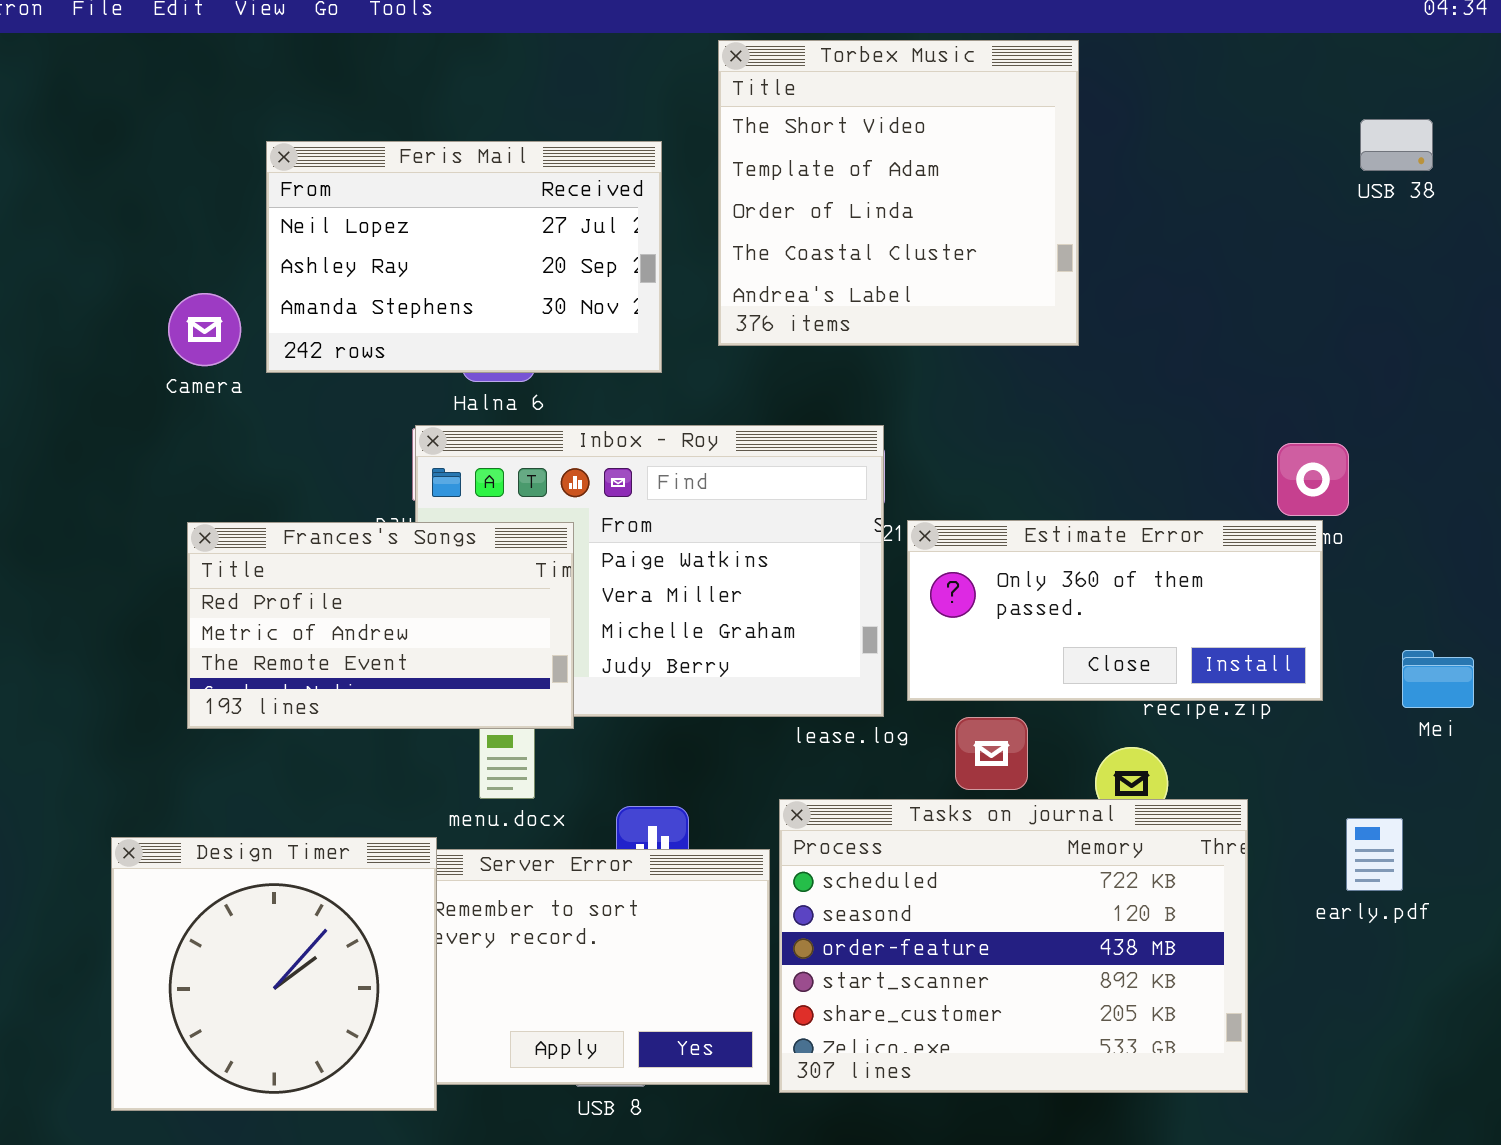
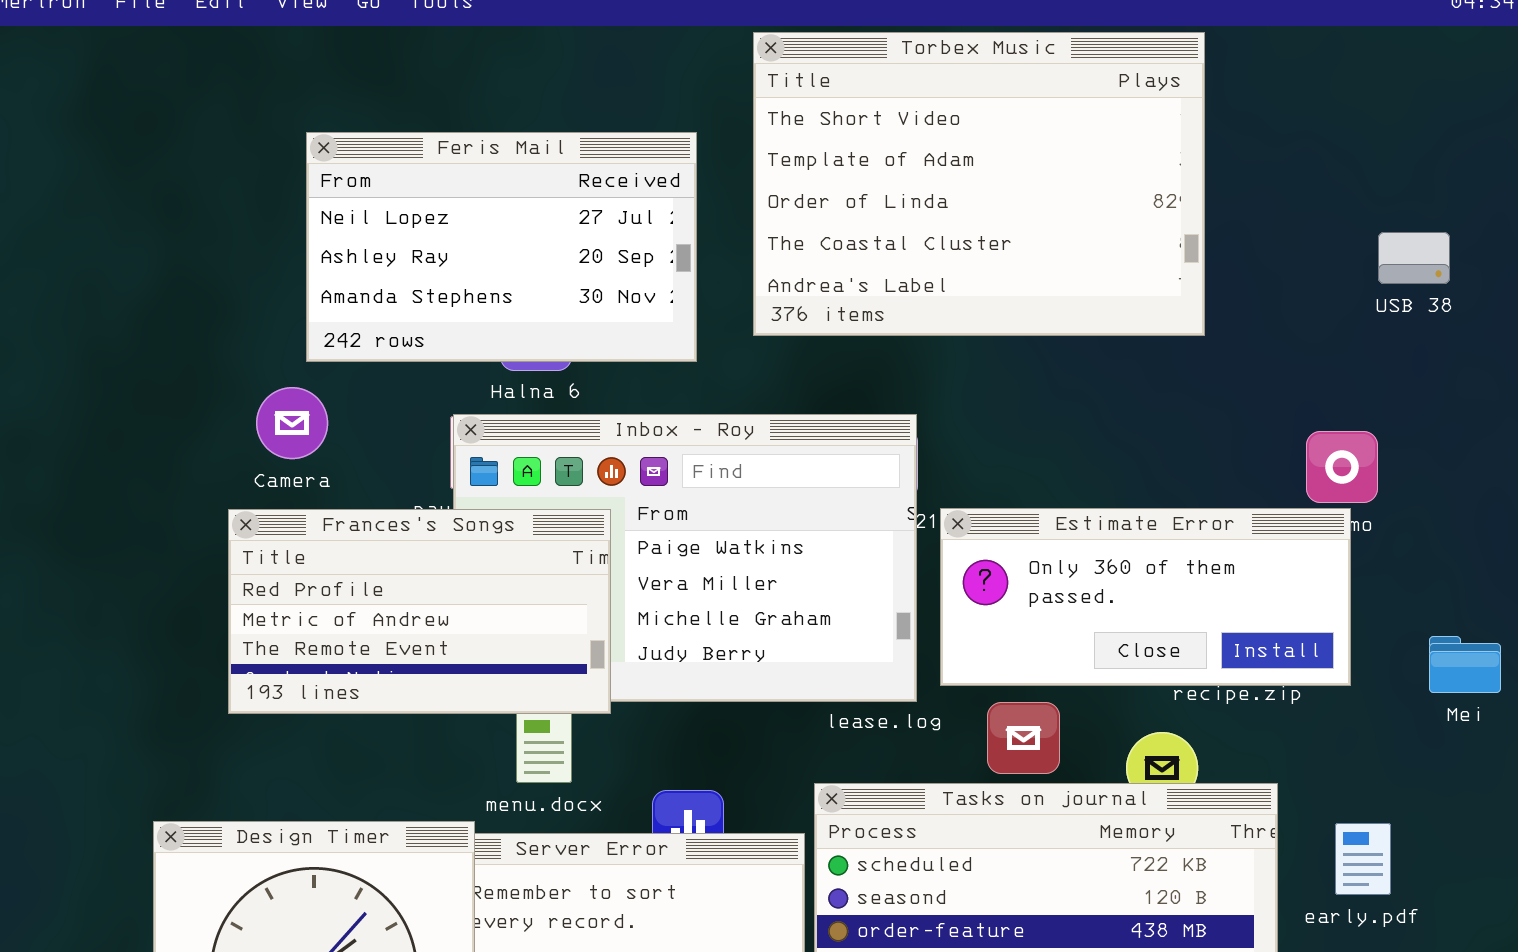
Torbex Music: [718,40,1079,346] -> [753,32,1205,336], resized
USB 38: [1360,119,1433,171] -> [1378,232,1450,284], moved
Camera: [168,293,241,366] -> [256,387,328,459], moved
early.pdf: [1346,818,1403,891] -> [1335,823,1391,895], moved

